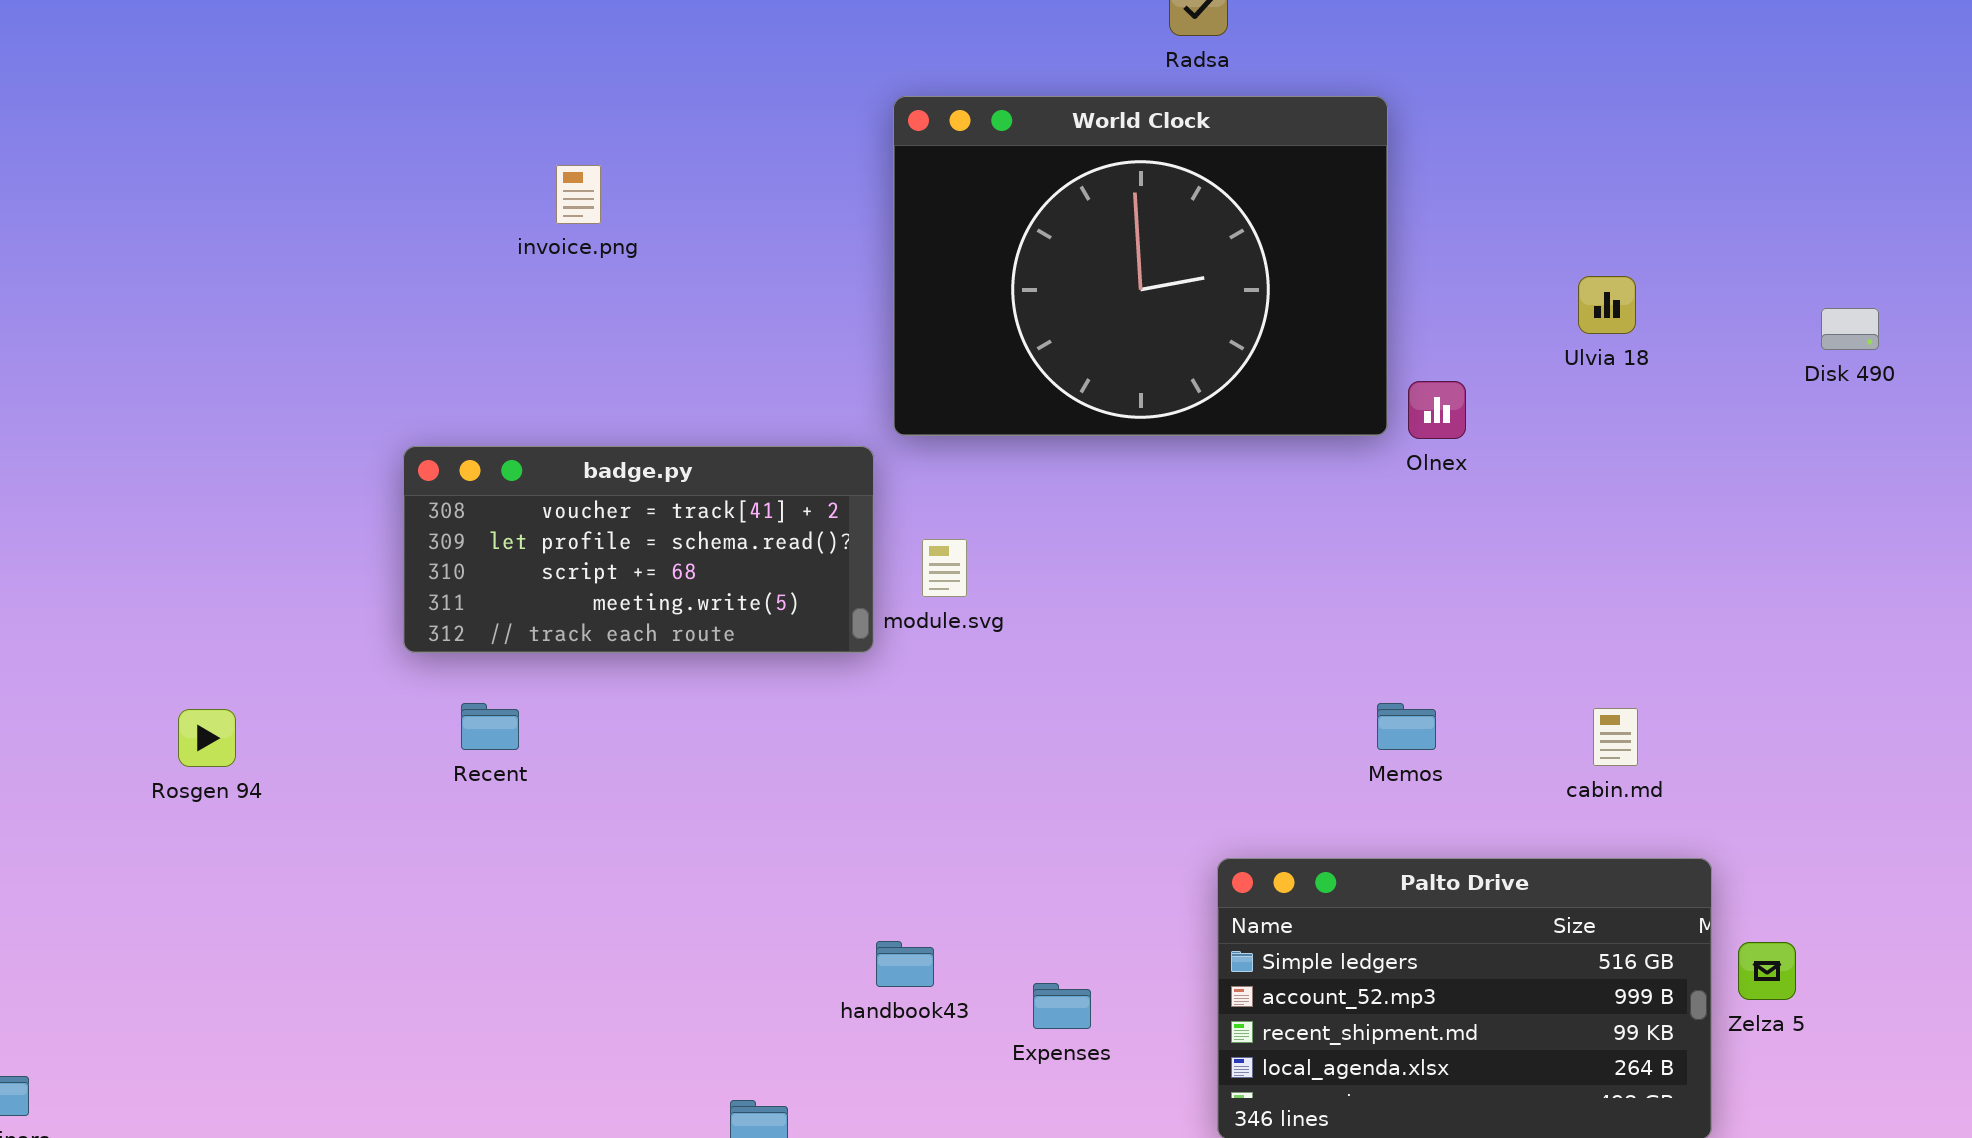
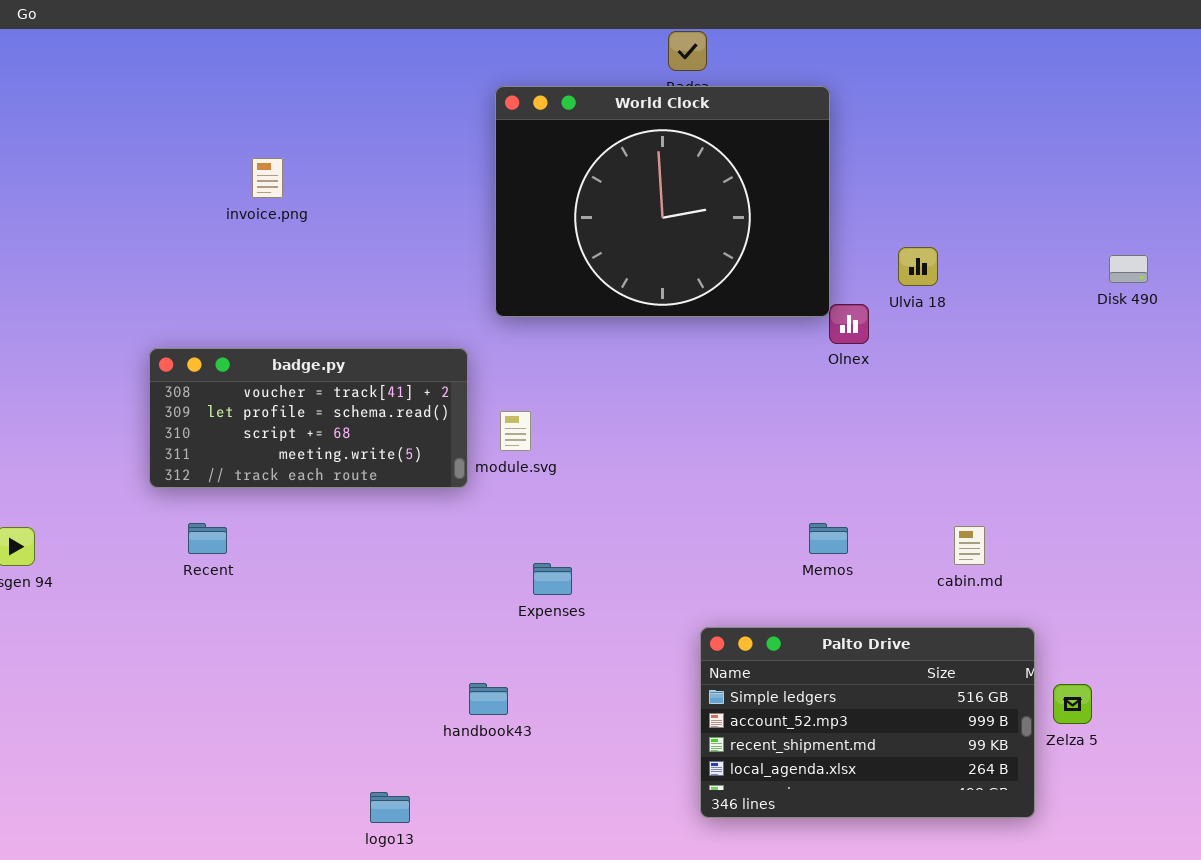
World Clock: [893,96,1388,436] -> [495,86,830,317], moved
Ulvia 18: [1578,276,1636,334] -> [898,247,938,286], moved
Expenses: [1033,983,1091,1029] -> [533,563,572,595], moved

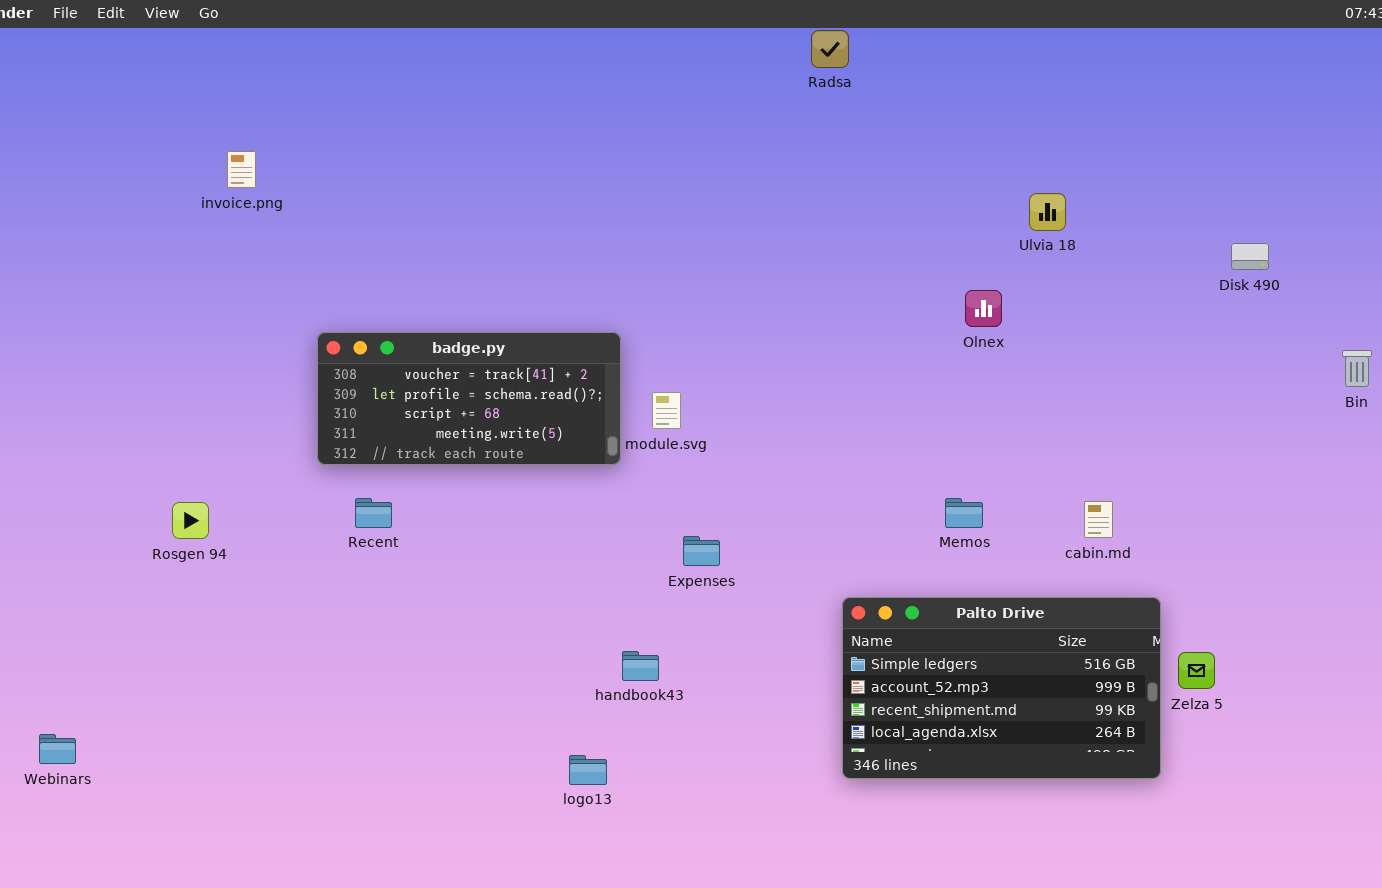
World Clock: [495,86,830,317] -> none, closed
invoice.png: [252,158,283,198] -> [227,151,256,188], moved
Ulvia 18: [898,247,938,286] -> [1029,193,1066,231], moved
logo13: [370,792,410,823] -> [569,755,607,785], moved

